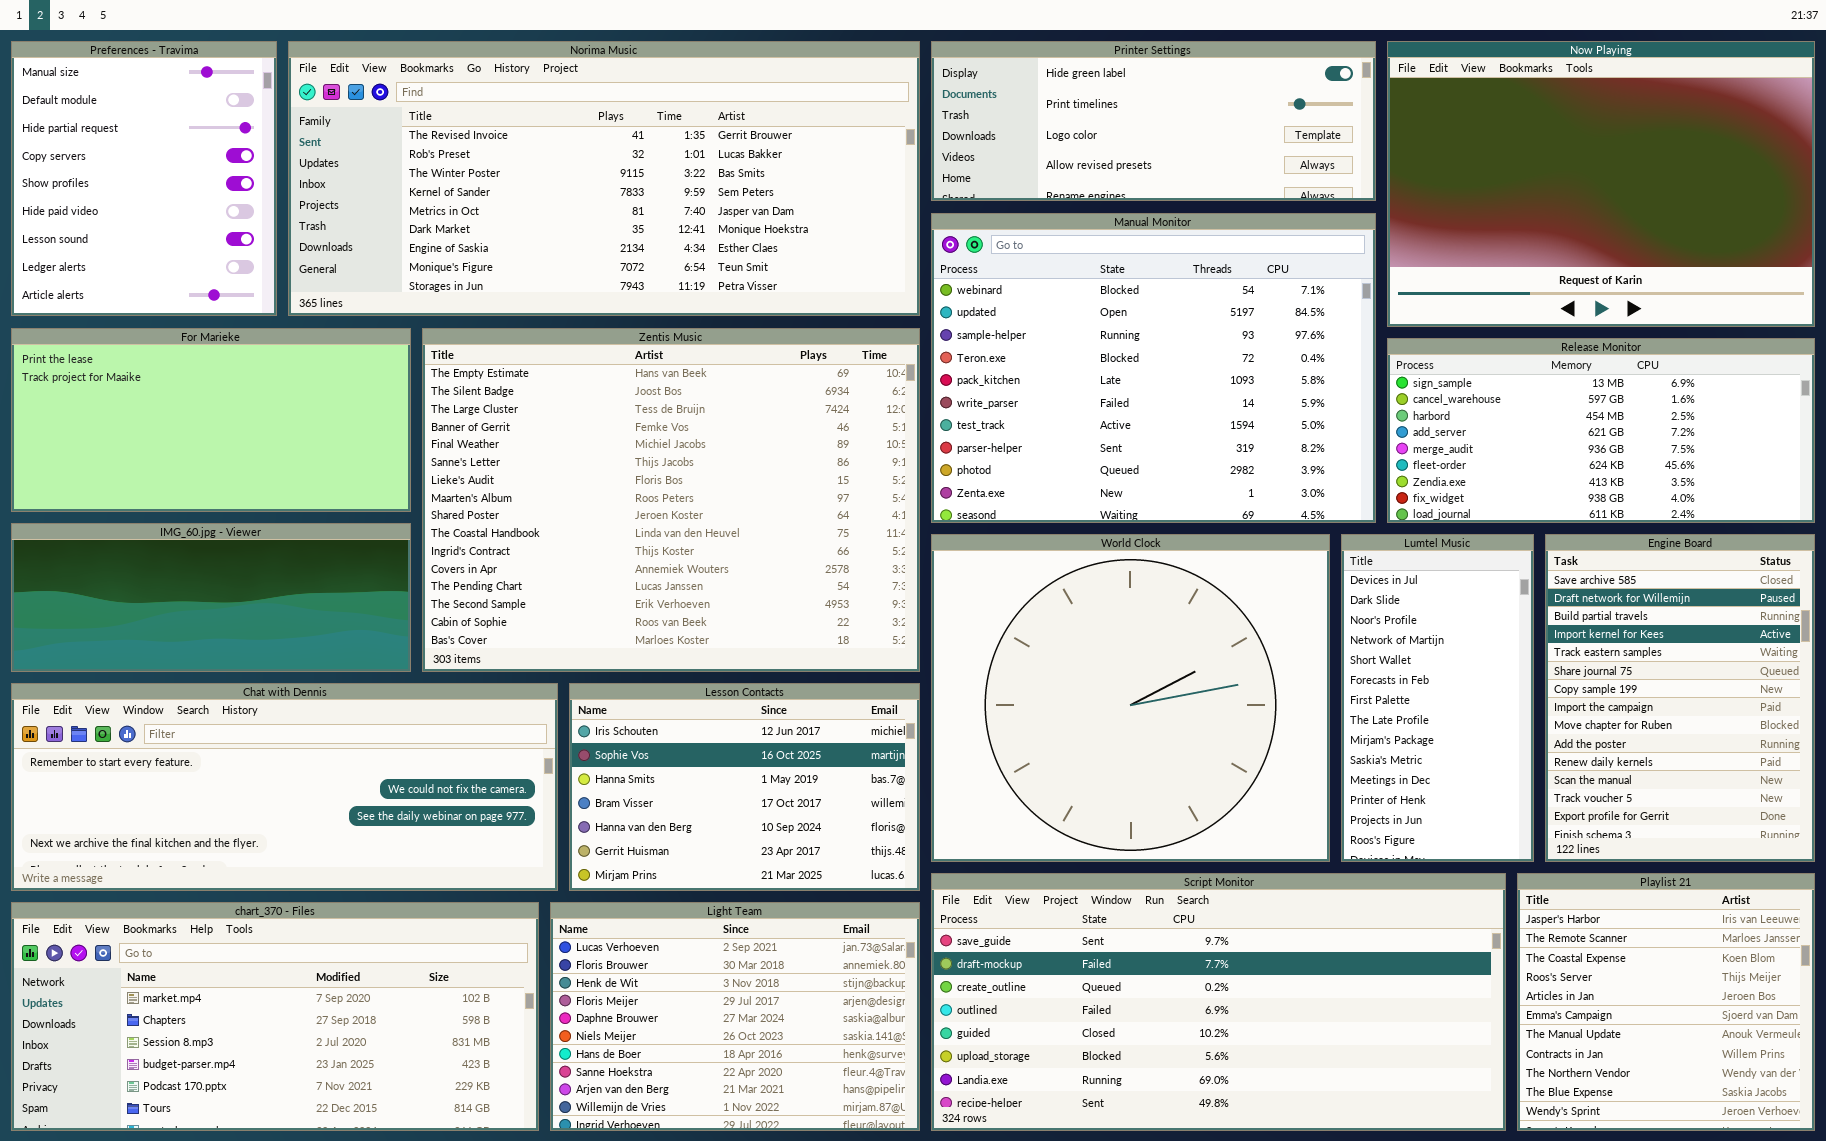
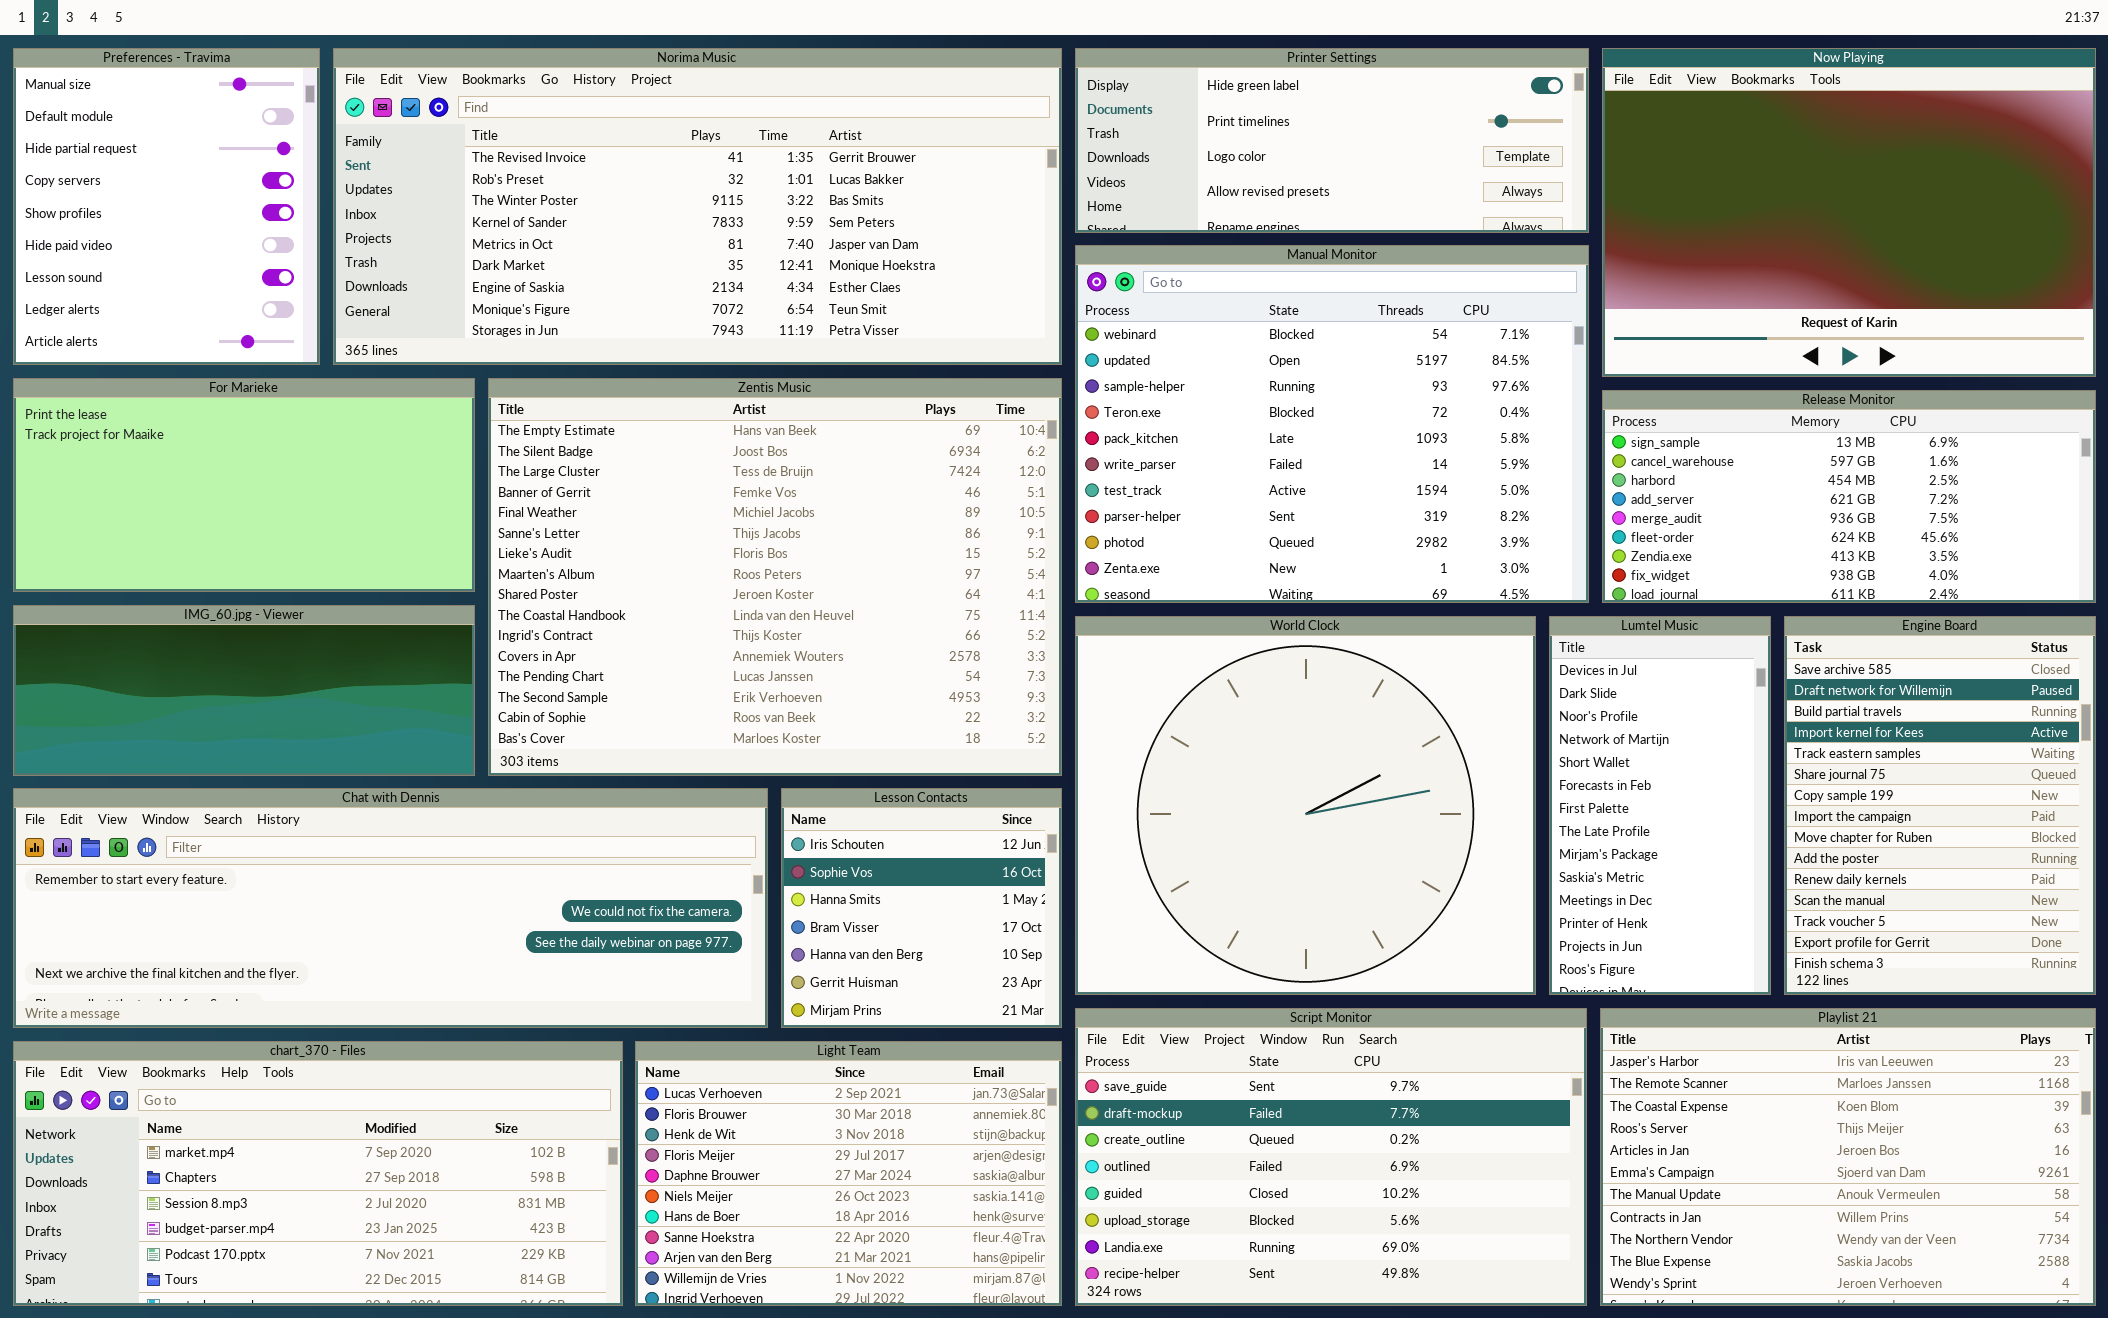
Chat with Dennis: [11,683,558,891] -> [13,788,768,1028], resized
Lesson Contacts: [569,683,920,891] -> [781,788,1062,1028], resized
Script Monitor: [931,873,1506,1131] -> [1075,1008,1587,1306], resized
Playlist 21: [1517,873,1815,1131] -> [1600,1008,2096,1306], resized

